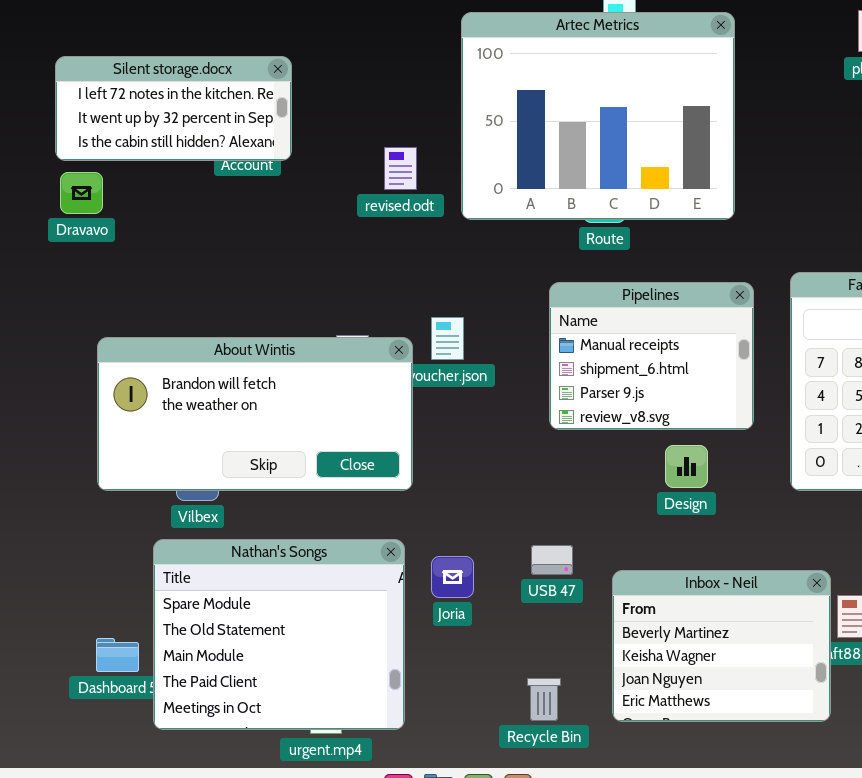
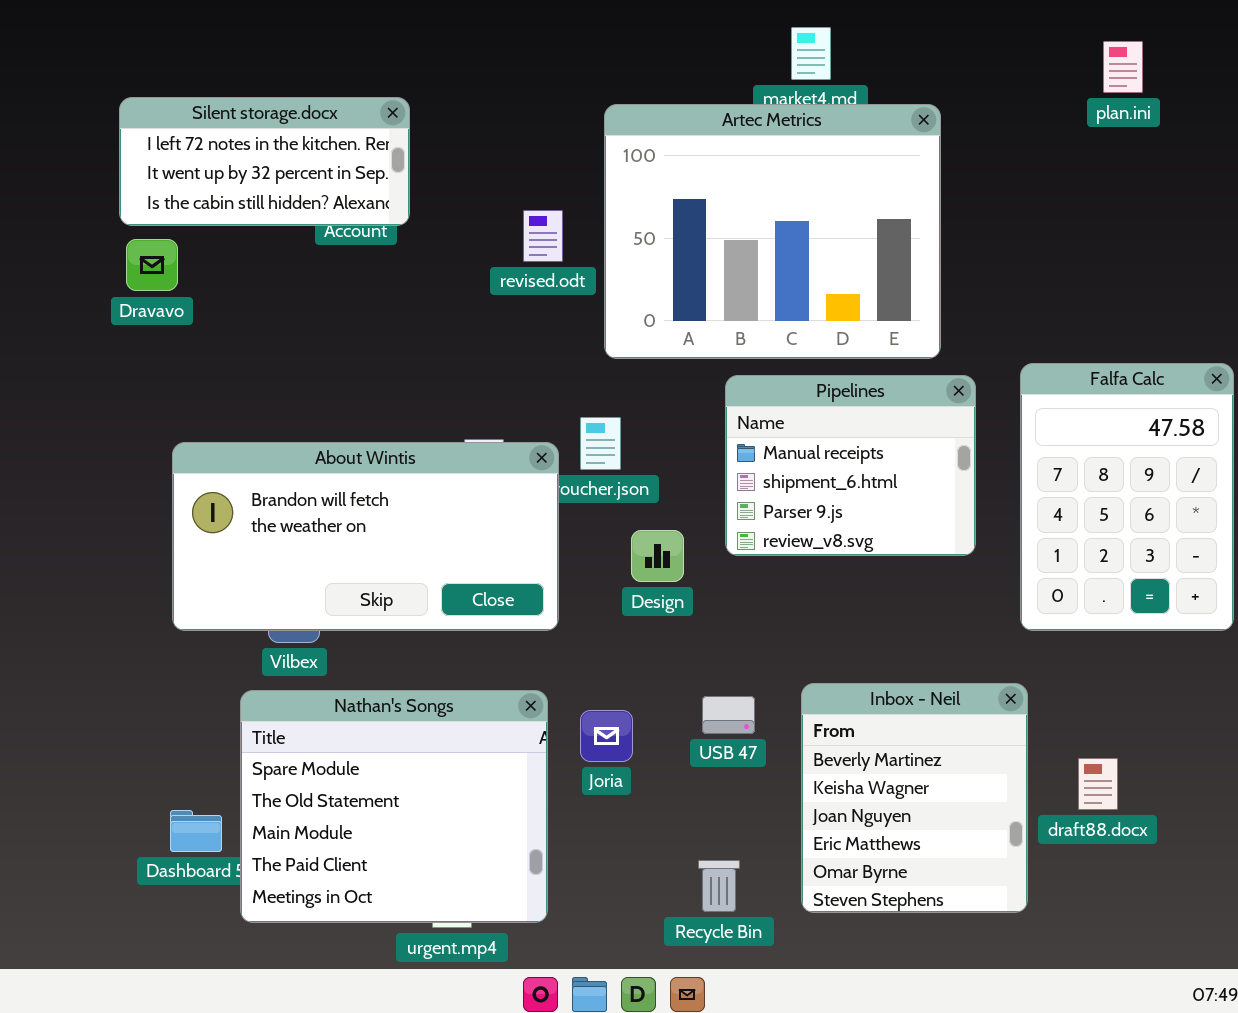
Artec Metrics: [461,12,735,220] -> [604,104,941,359], moved
Design: [665,445,708,488] -> [631,530,684,582], moved
Inbox - Neil: [612,570,831,722] -> [801,683,1028,913], resized

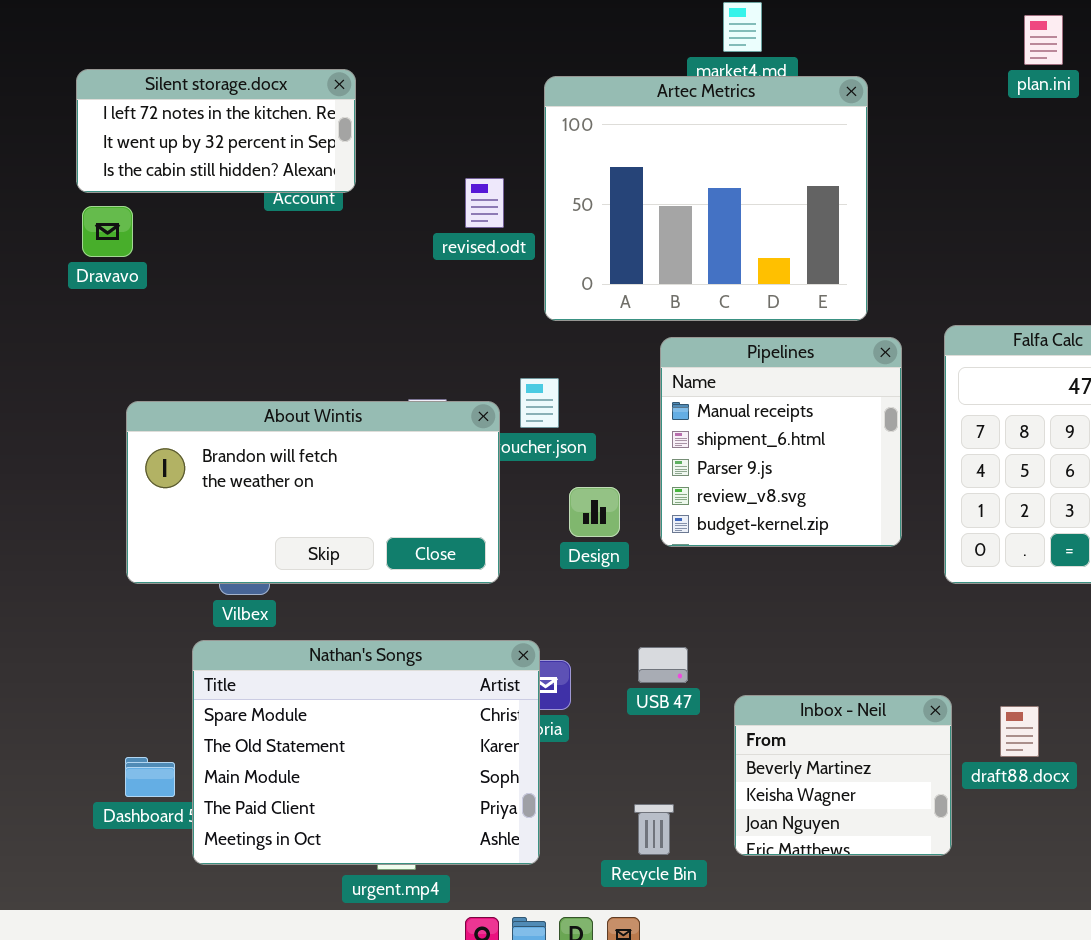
Pipelines: [725,375,976,556] -> [660,337,902,547], resized
Inbox - Neil: [801,683,1028,913] -> [734,695,952,856], resized
Nathan's Songs: [240,690,548,923] -> [192,640,540,865], resized

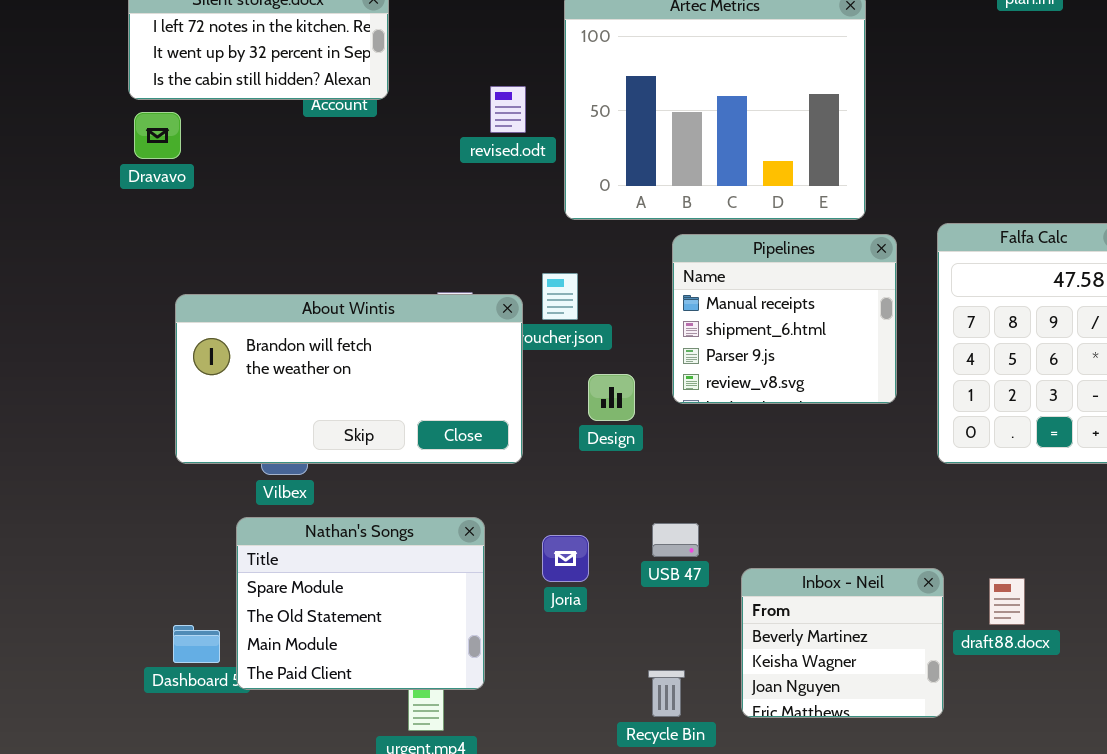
Pipelines: [660,337,902,547] -> [672,234,897,404], resized
Nathan's Songs: [192,640,540,865] -> [236,517,485,690], resized

